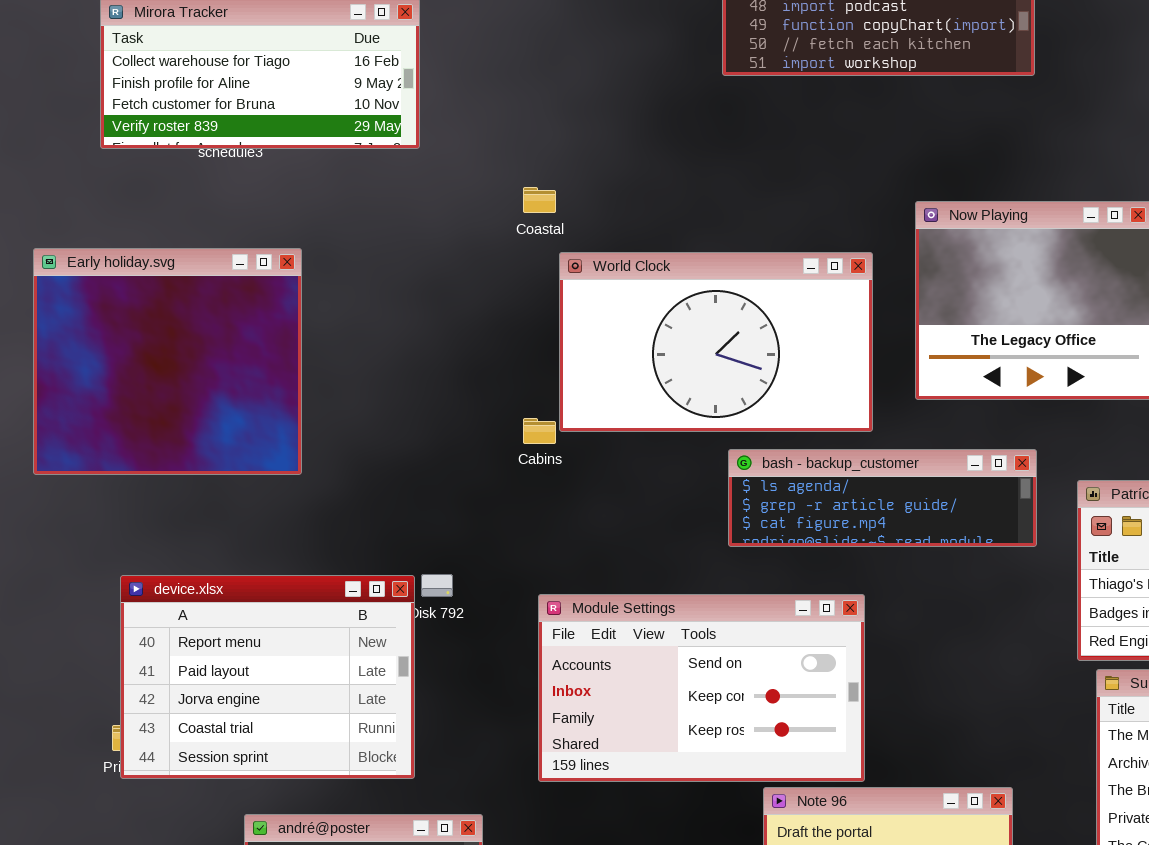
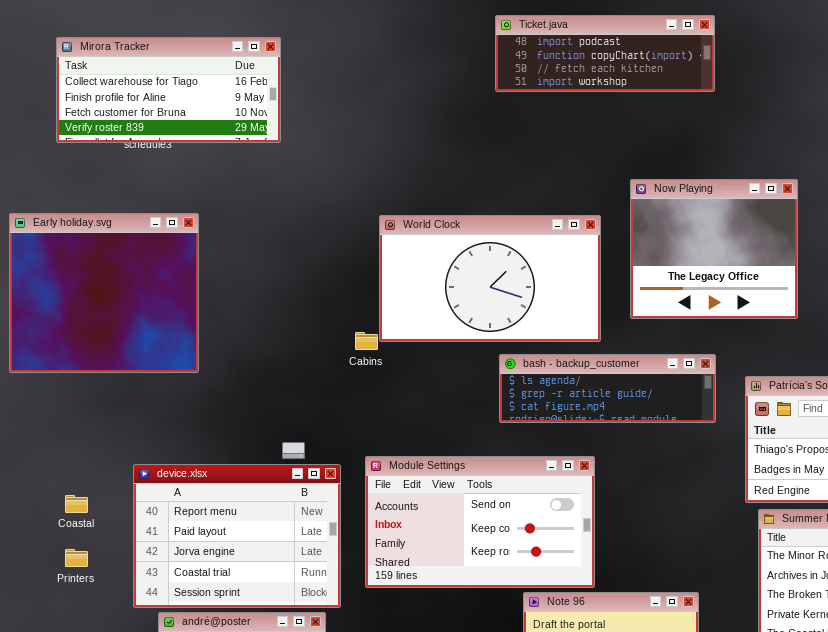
Coastal: [523,187,556,213] -> [65,495,88,513], moved
device.xlsx: [120,575,415,779] -> [133,464,341,608], moved

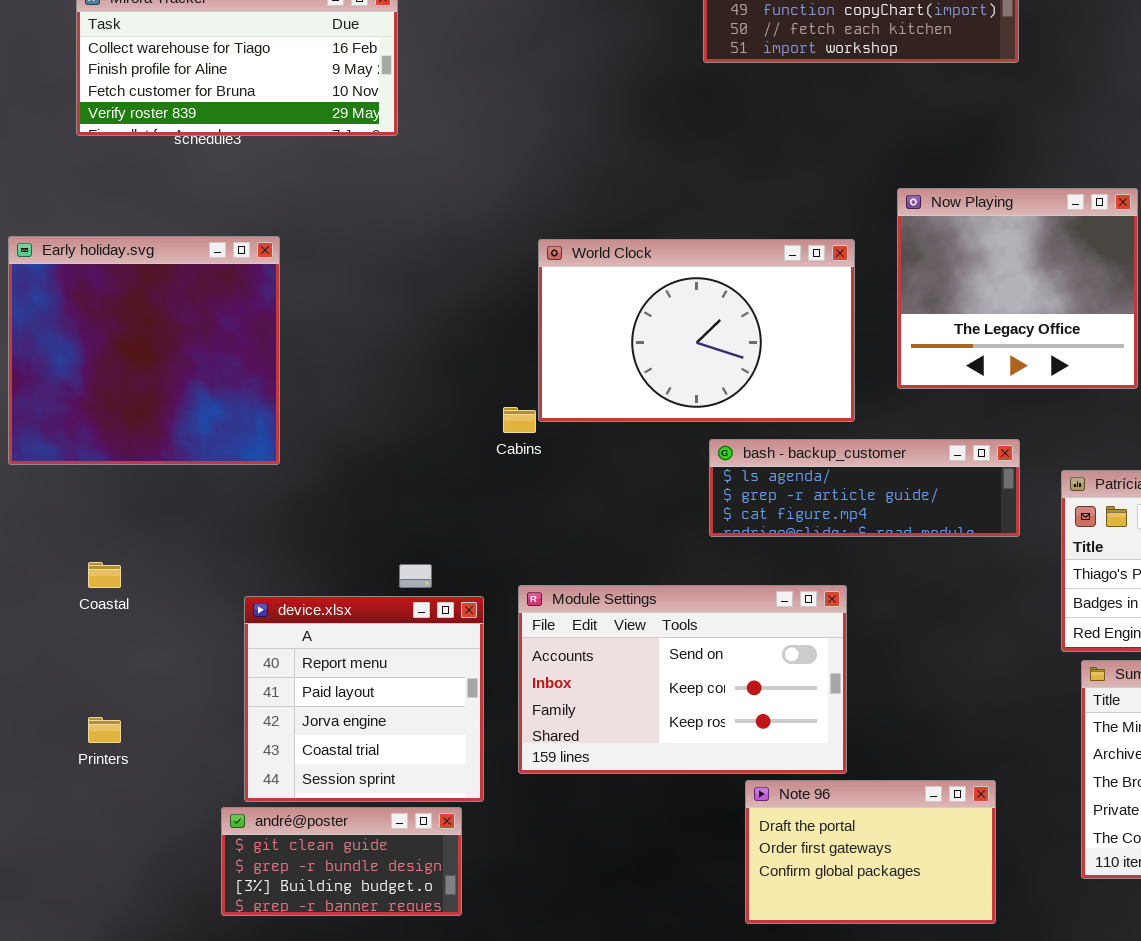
device.xlsx: [133,464,341,608] -> [244,596,484,802], resized
Coastal: [65,495,88,513] -> [88,562,121,588], moved

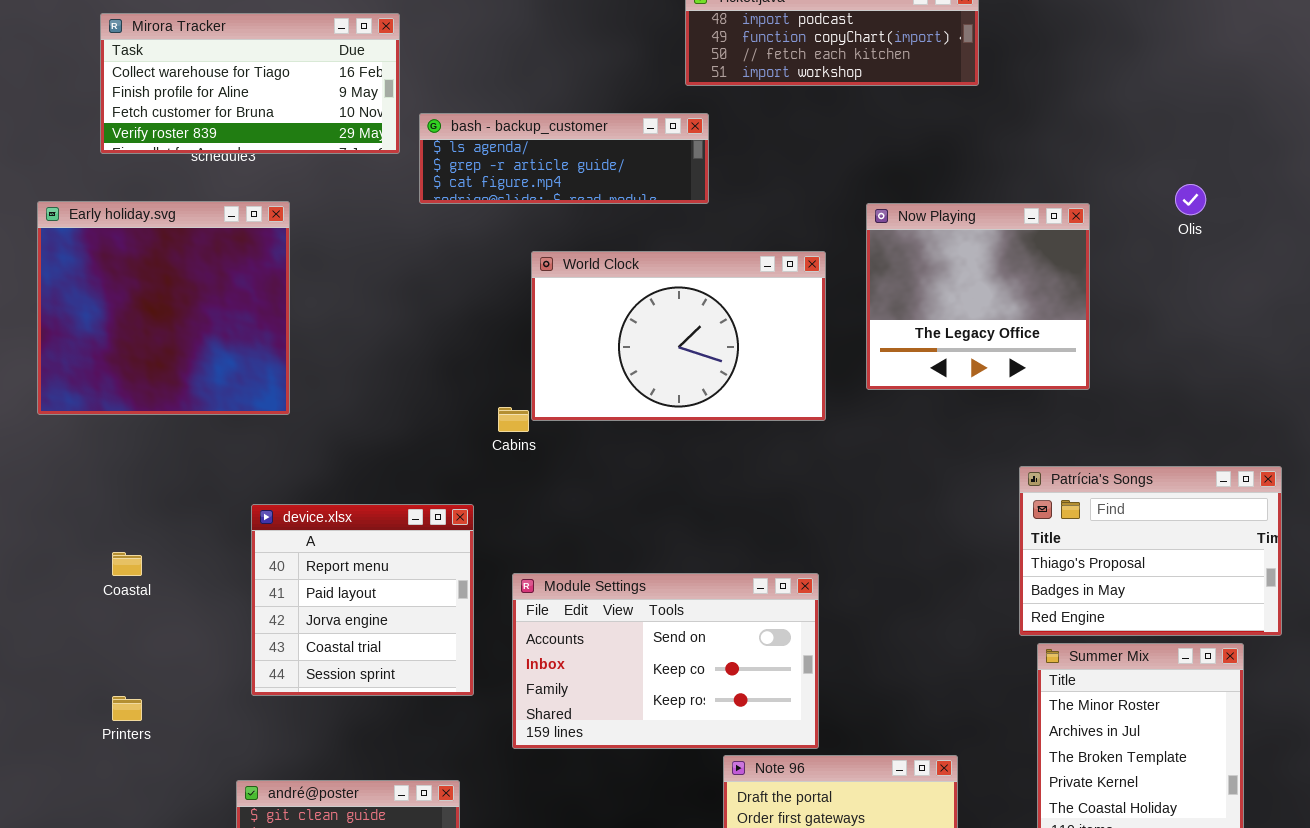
Early holiday.svg: [8,236,280,465] -> [37,201,290,415], moved
bash - backup_customer: [709,439,1020,537] -> [419,113,709,204], moved
device.xlsx: [244,596,484,802] -> [251,504,474,696], moved

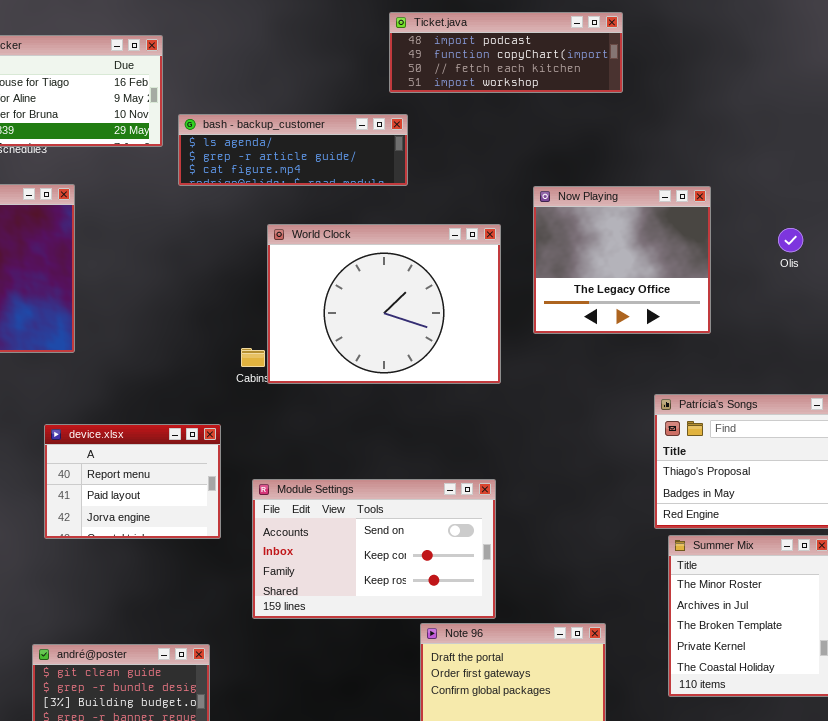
Olis: [1175,184,1206,215] -> [778,228,803,252], moved
World Clock: [531,251,826,421] -> [267,224,501,384], resized
device.xlsx: [251,504,474,696] -> [44,424,221,539], resized

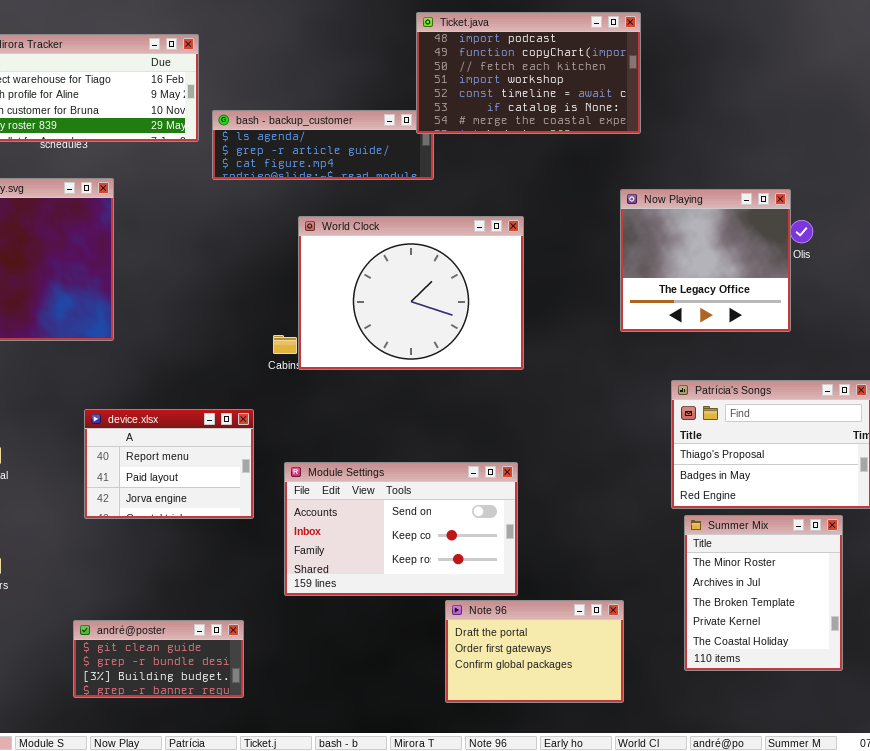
Ticket.java: [389,12,623,93] -> [416,12,641,134], resized
Now Playing: [533,186,711,334] -> [620,189,791,332], moved

